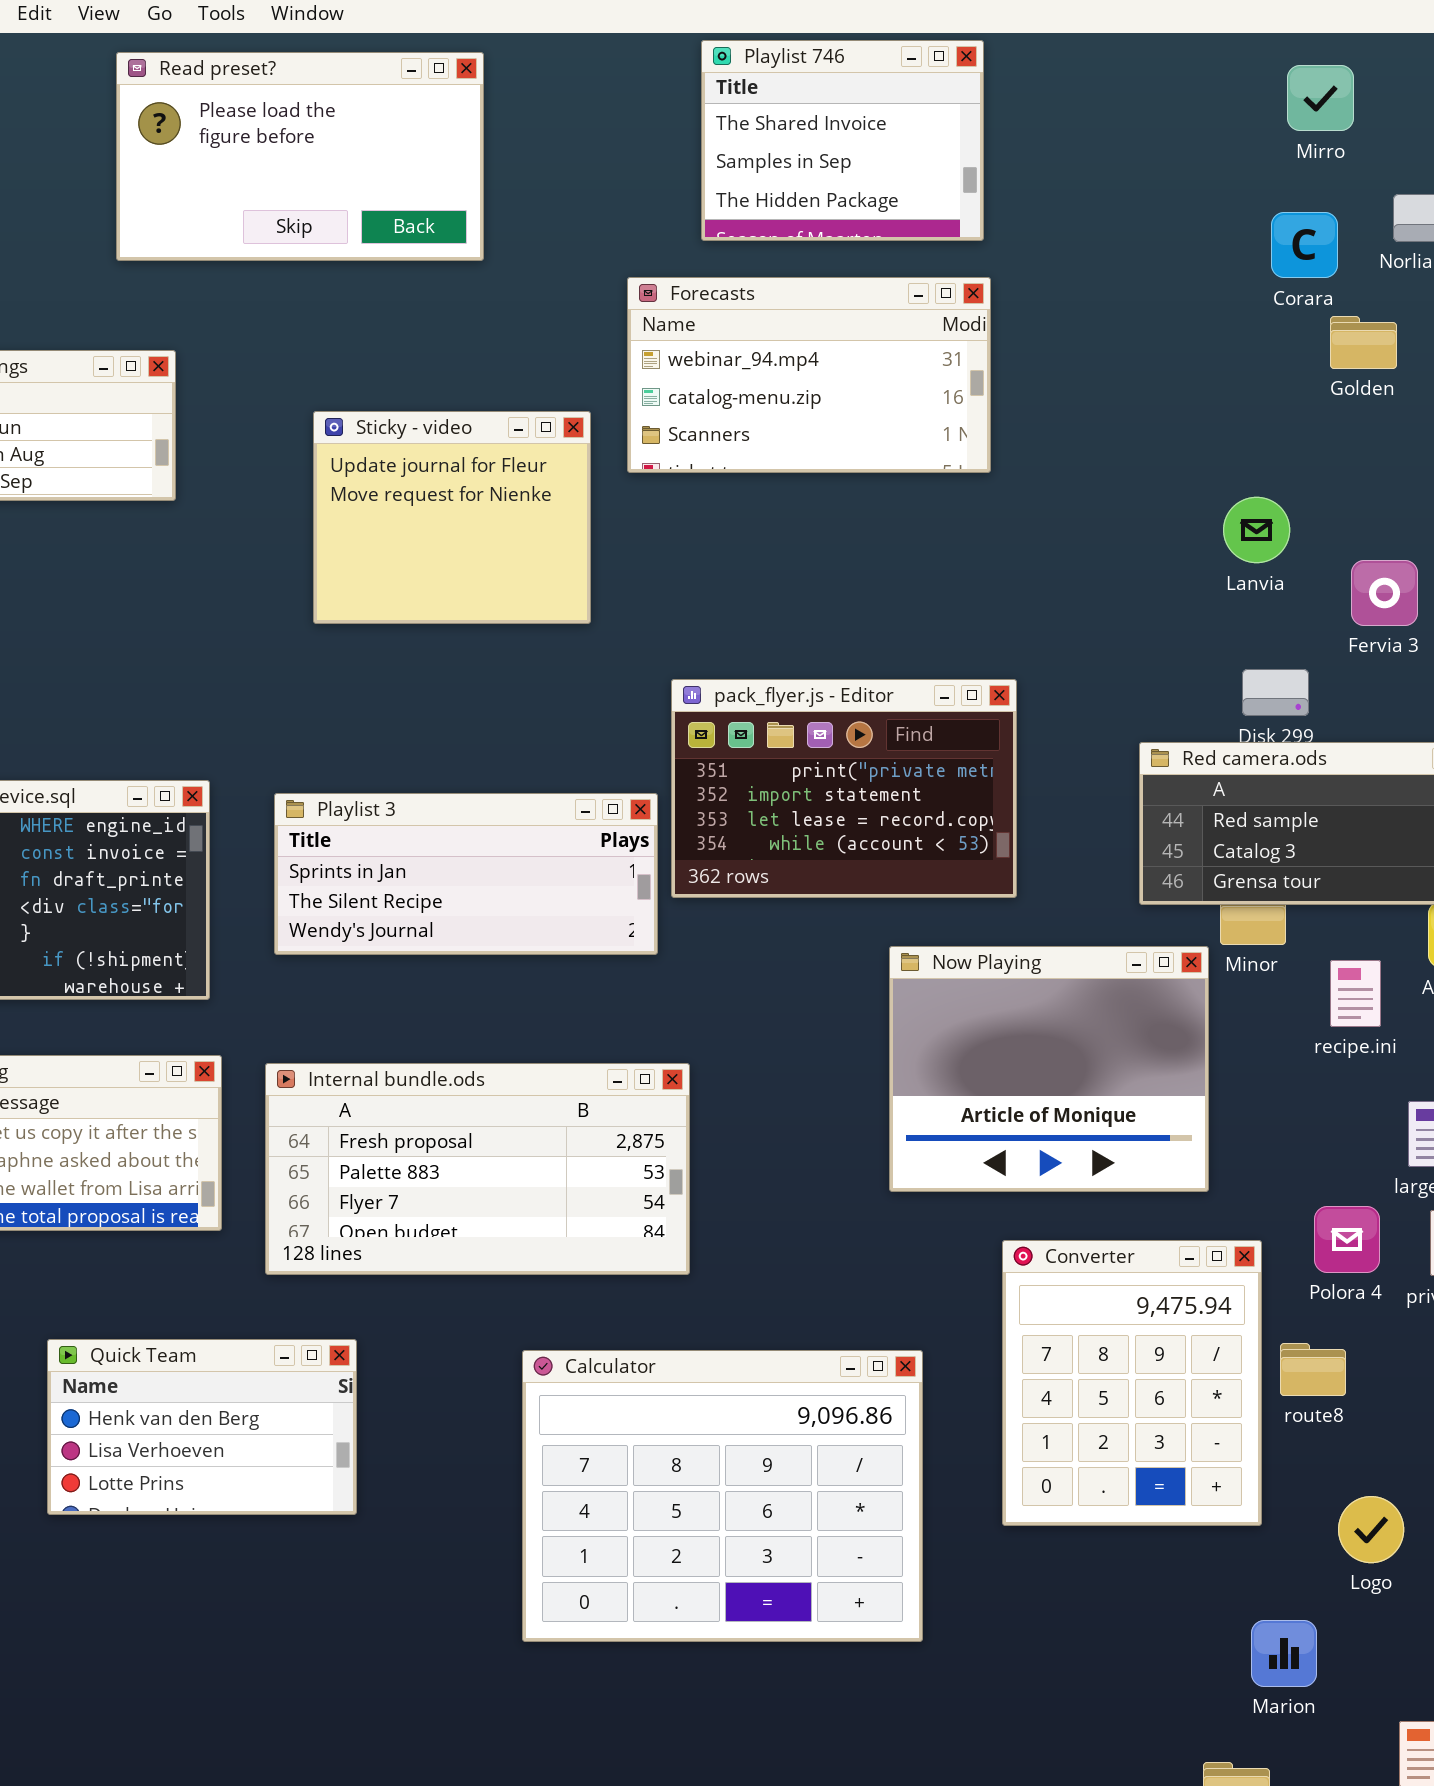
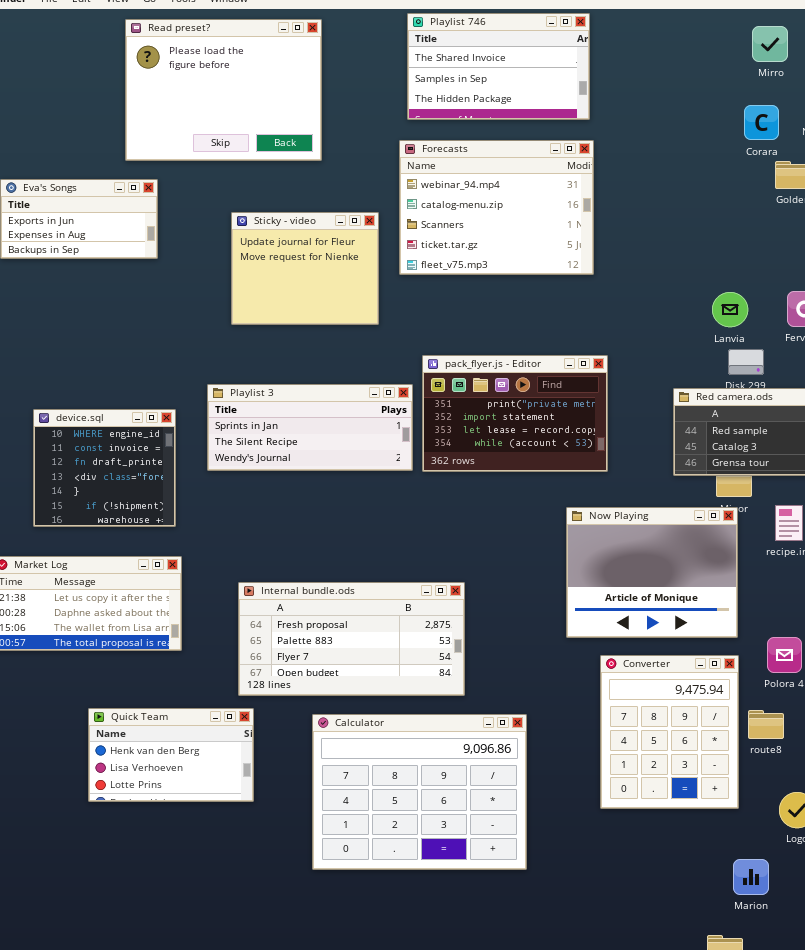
Playlist 746: [701,40,984,241] -> [407,13,590,120], resized
Read preset?: [116,52,484,261] -> [125,19,322,161], resized
Forecasts: [627,277,991,473] -> [399,140,594,275], resized
Lanvia: [1223,497,1290,563] -> [712,292,748,327], moved
Playlist 3: [274,793,658,955] -> [207,384,413,471], moved
Now Playing: [889,946,1209,1192] -> [566,507,738,638], moved
Internal bundle.ods: [265,1063,690,1275] -> [238,582,465,696], moved
Calculator: [522,1350,923,1642] -> [312,714,527,870], moved

